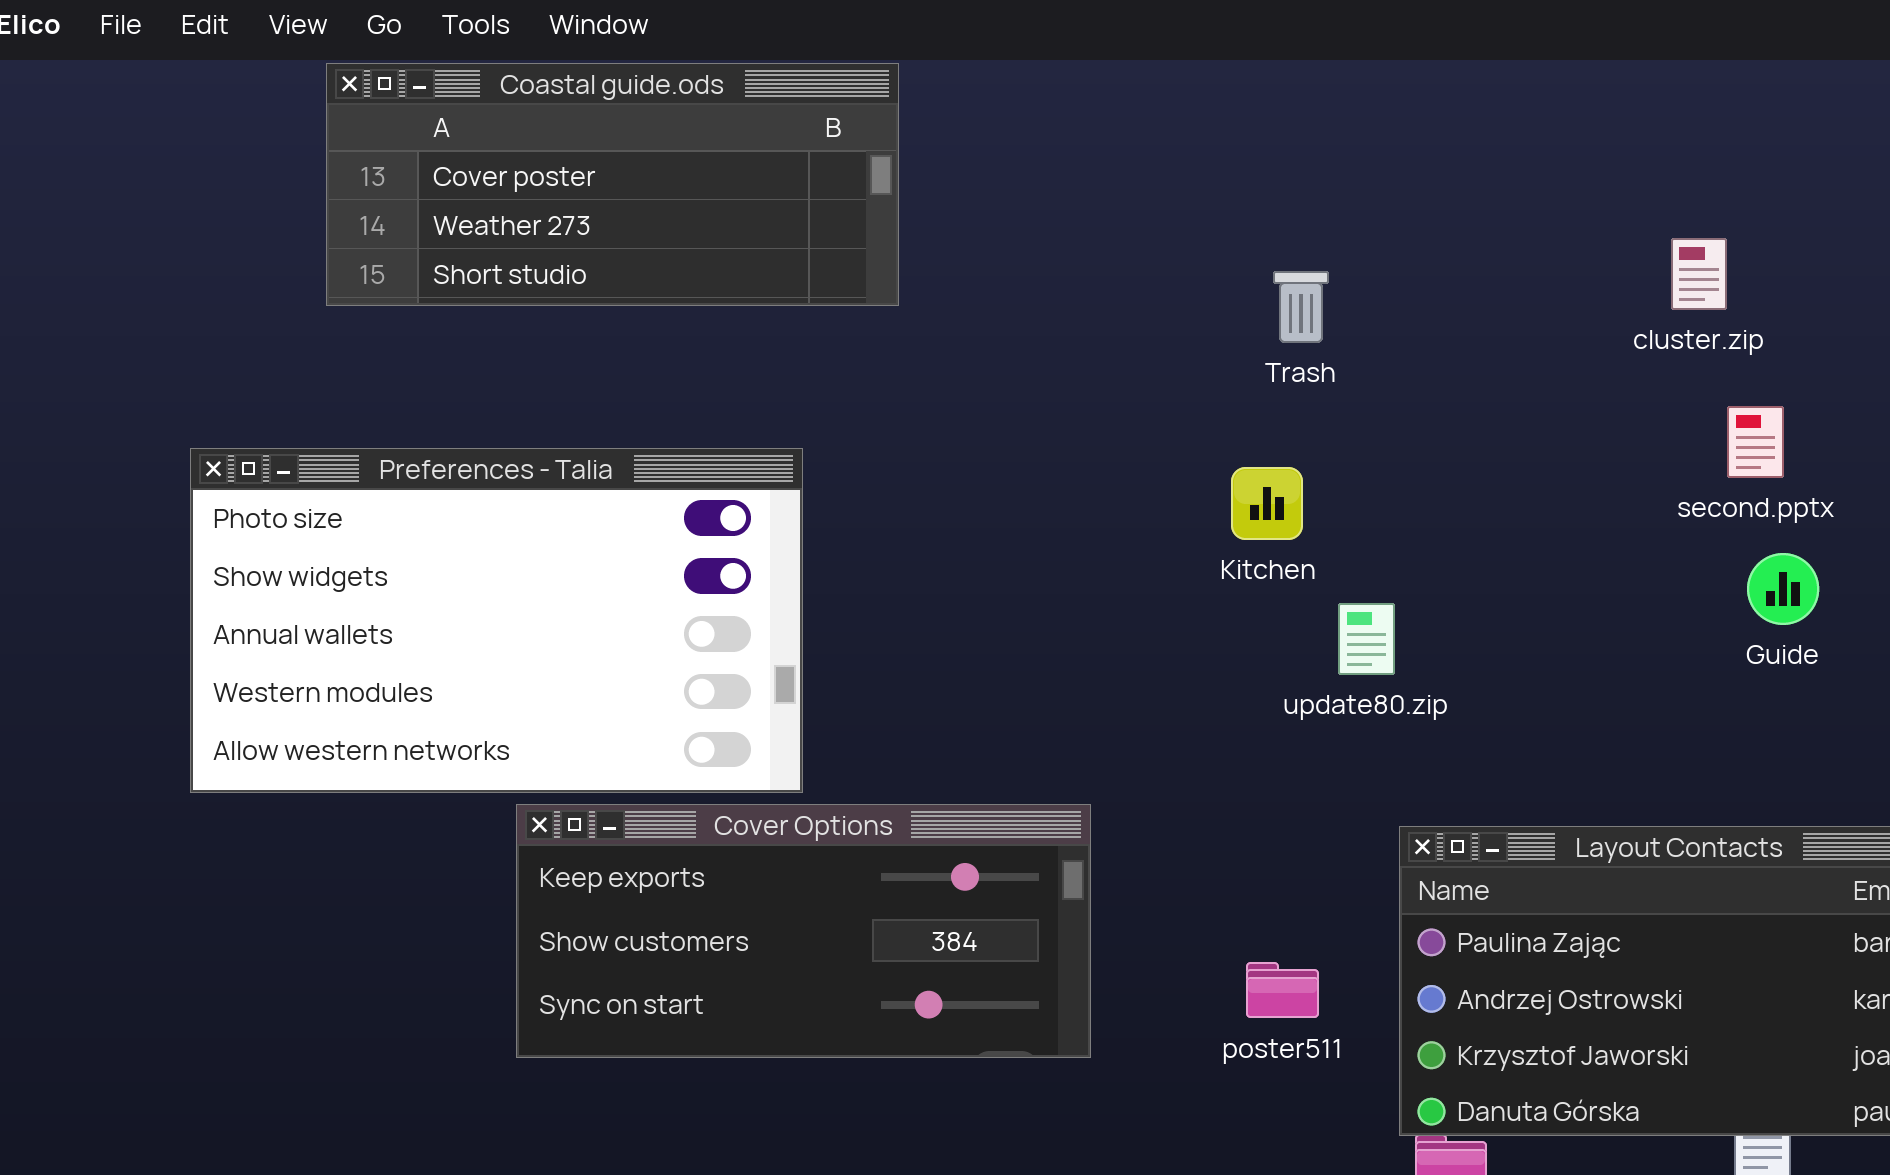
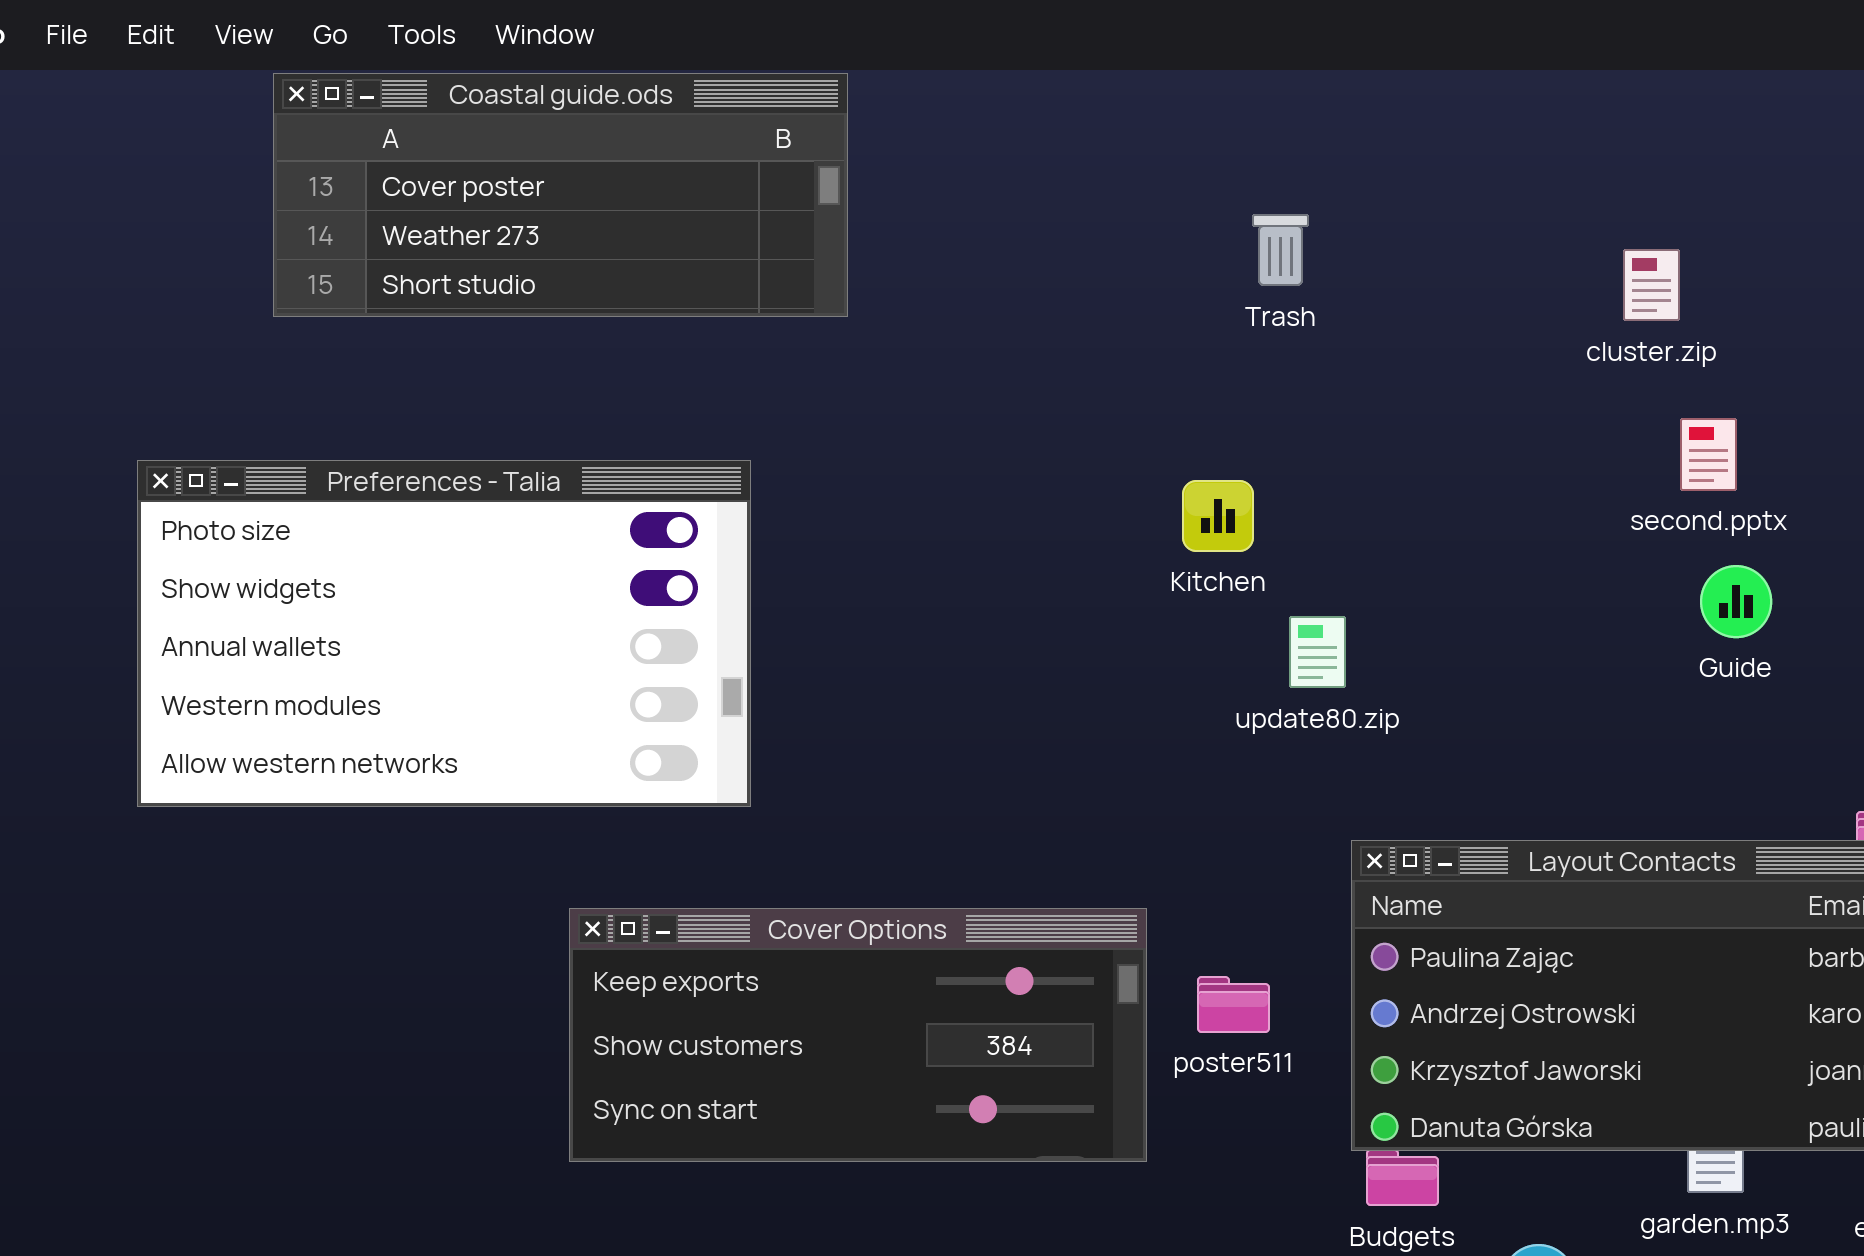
Trash: [1273,271,1329,343] -> [1252,214,1309,286], moved
Cover Options: [516,804,1091,1058] -> [569,908,1147,1162], moved

